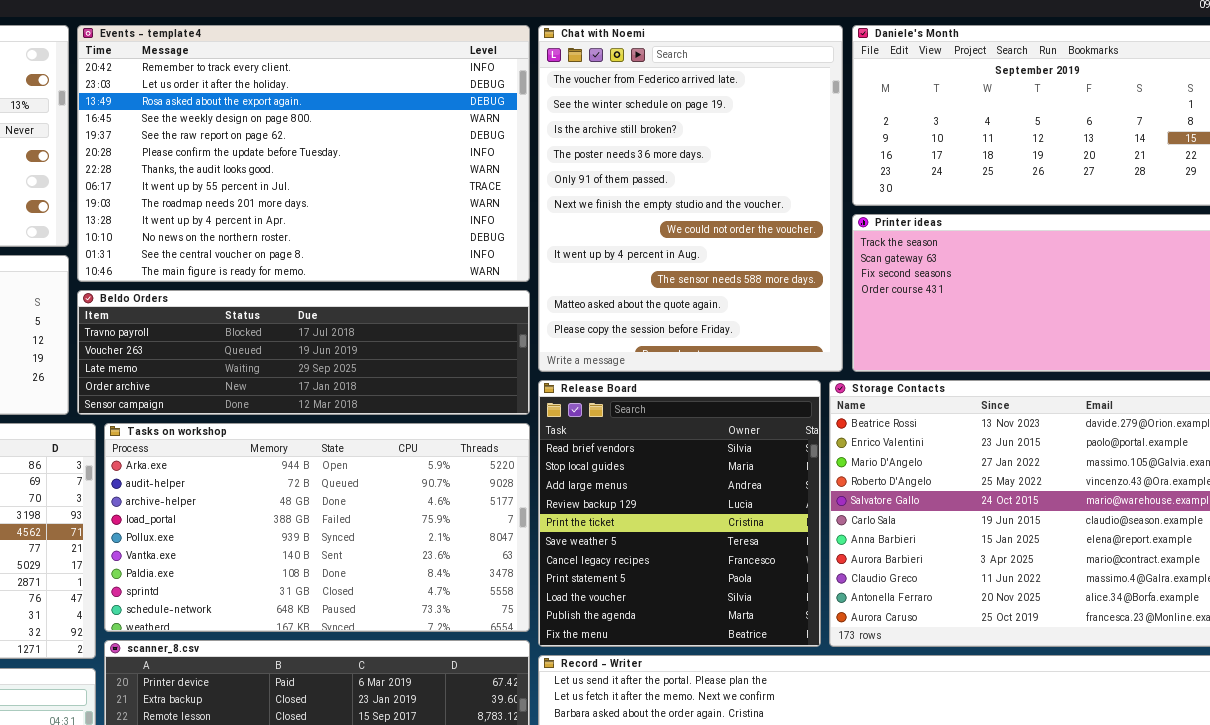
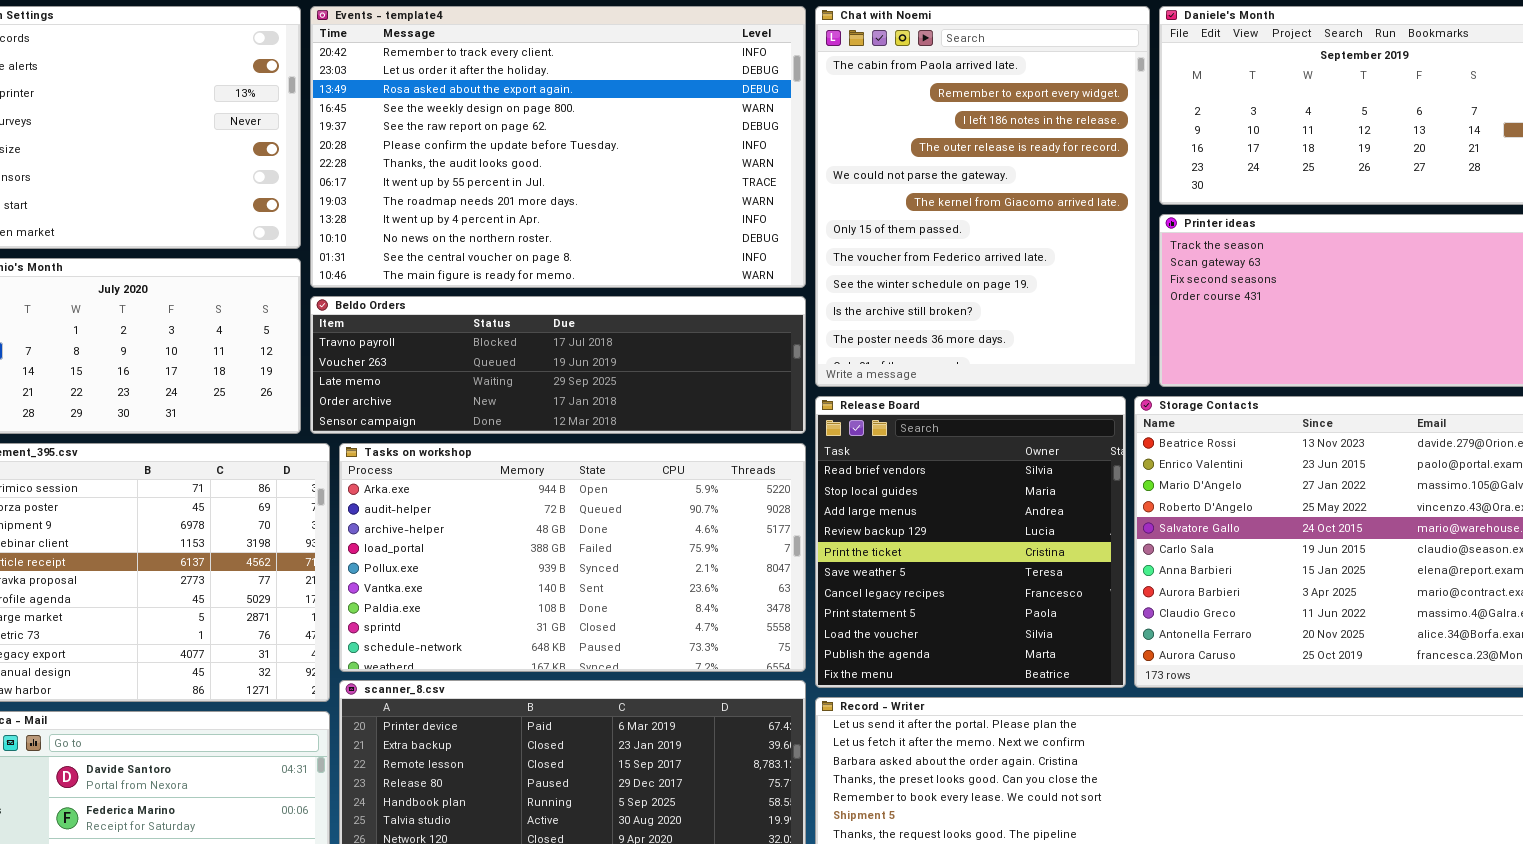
Chat with Noemi: [538,25,843,372] -> [815,6,1150,387], scrolled up 7 rows

